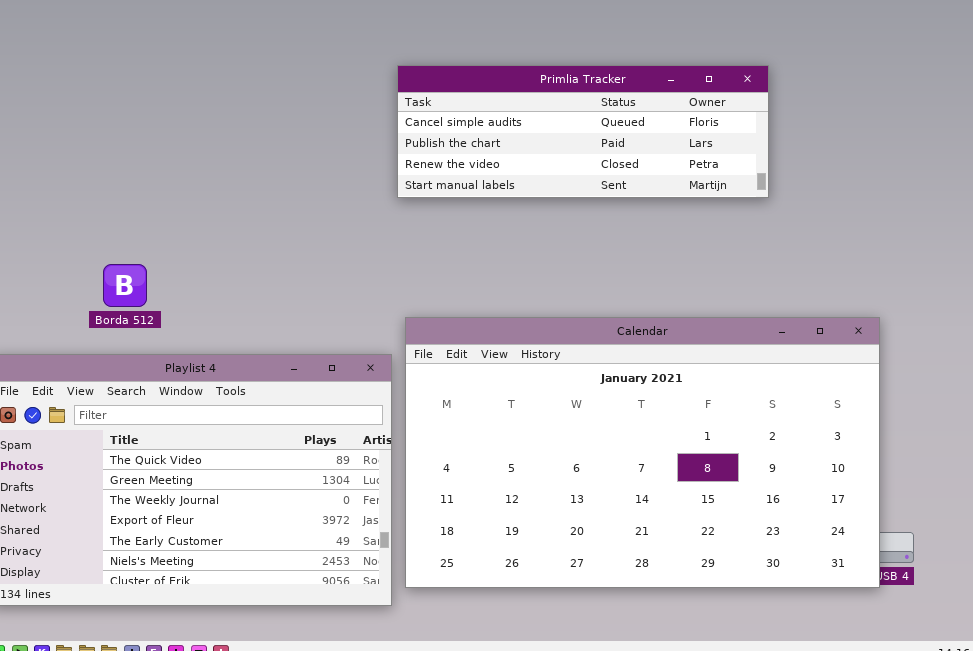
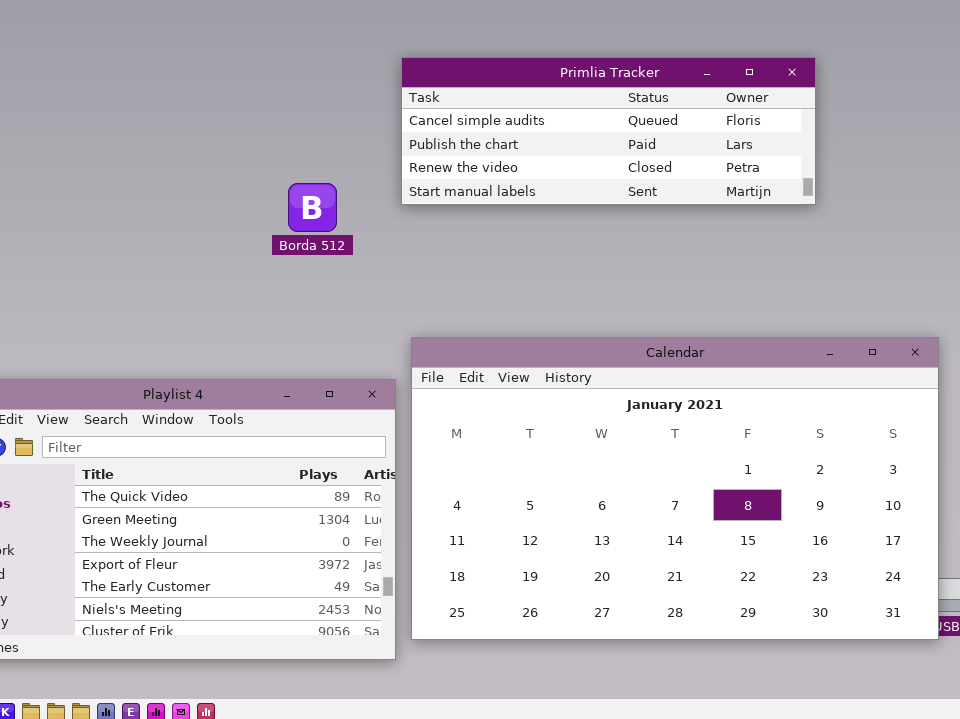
Borda 512: [103,264,147,307] -> [288,183,337,232], moved

